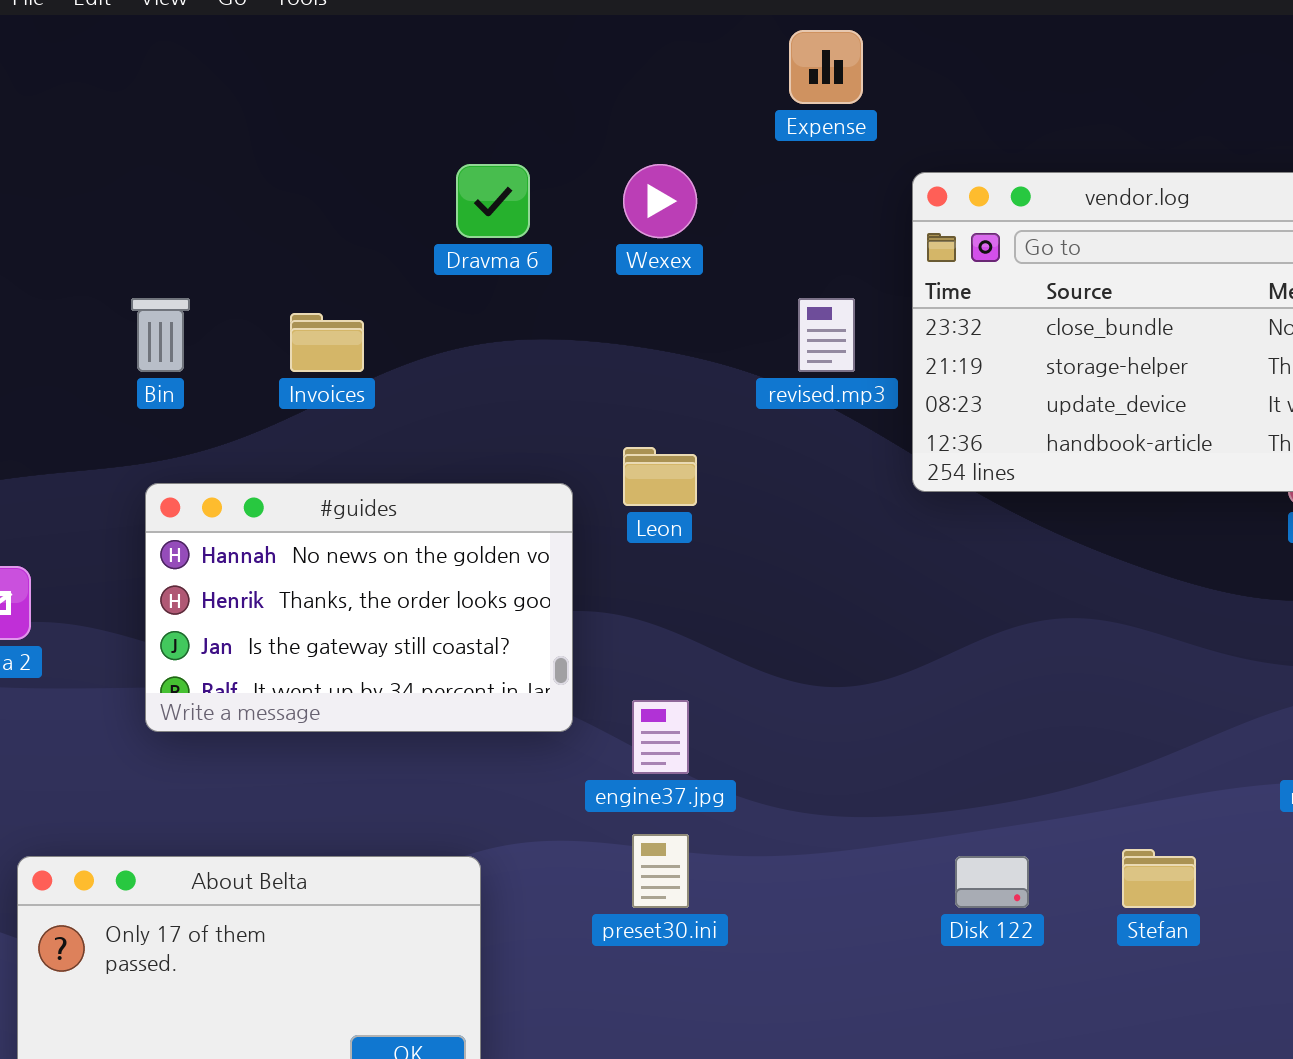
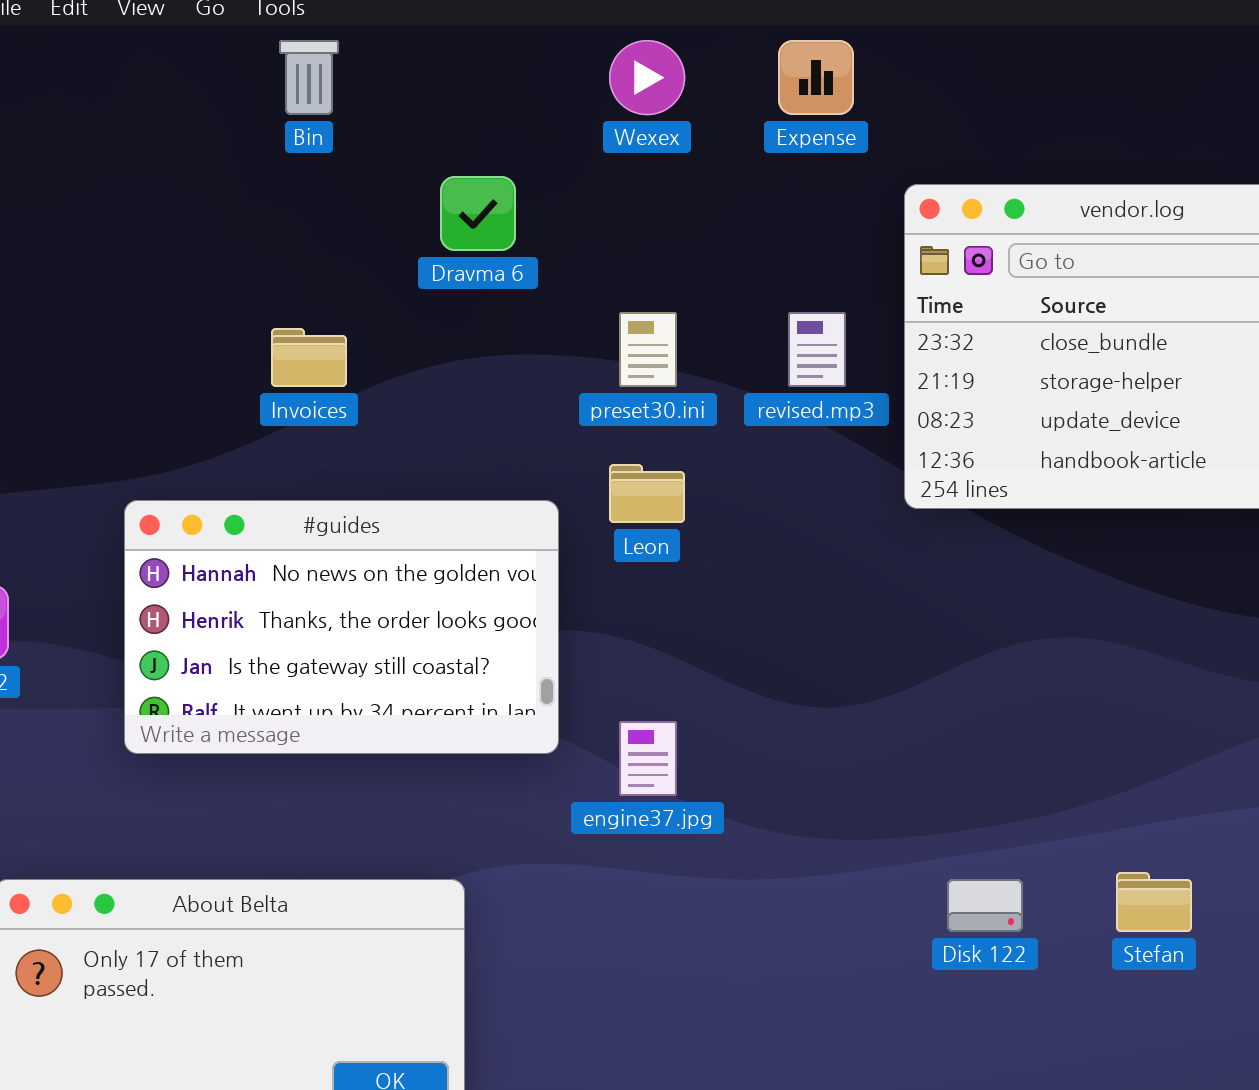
Wexex: [623,164,697,238] -> [609,40,685,115], moved
Bin: [131,298,190,372] -> [279,40,339,115], moved
preset30.ini: [632,834,689,908] -> [619,312,677,387], moved

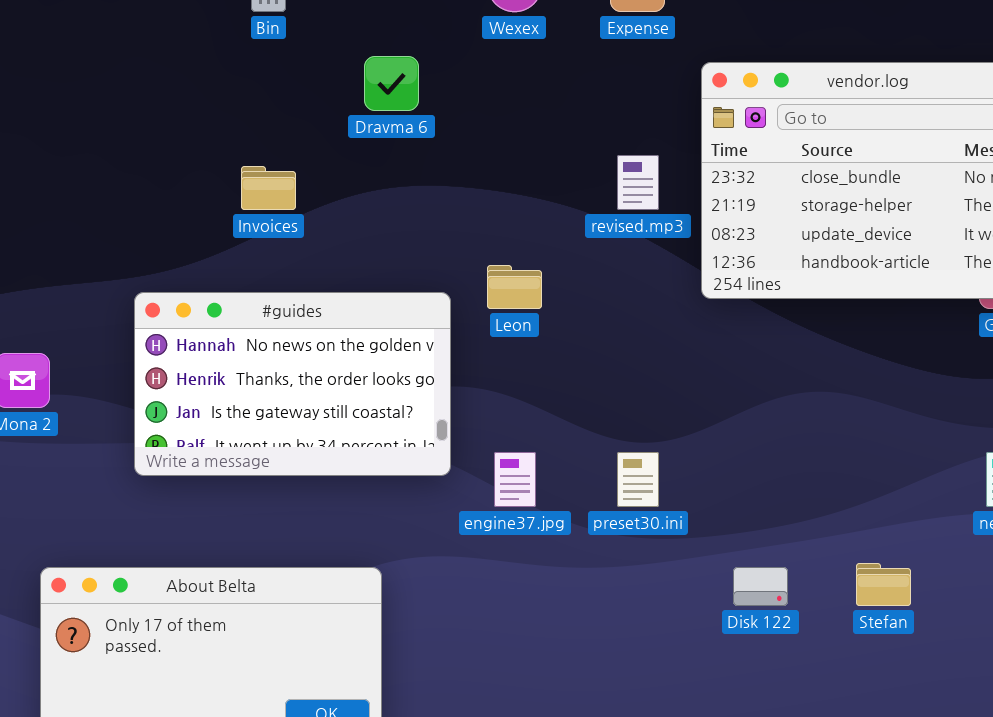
preset30.ini: [619,312,677,387] -> [617,452,659,507], moved

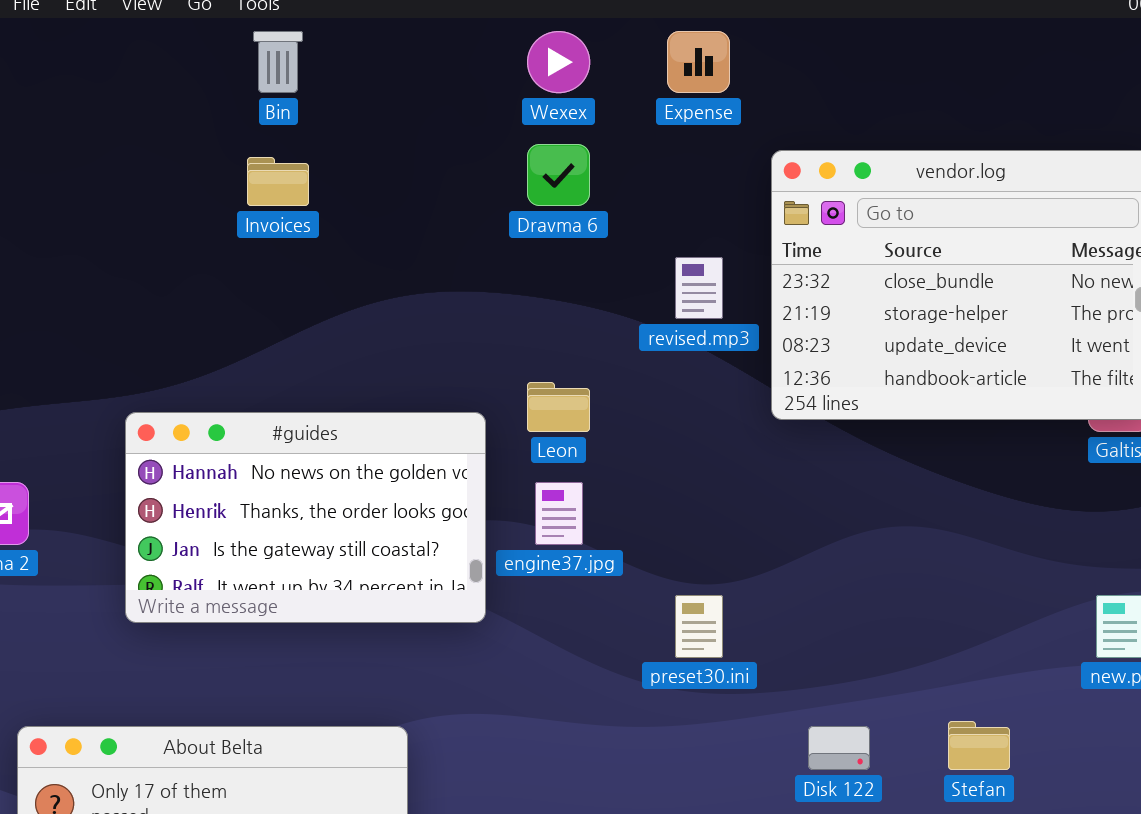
Dravma 6: [364,56,419,111] -> [527,144,590,206], moved
Invoices: [241,166,296,210] -> [247,157,309,206], moved
engine37.jpg: [494,452,536,507] -> [535,482,583,545], moved

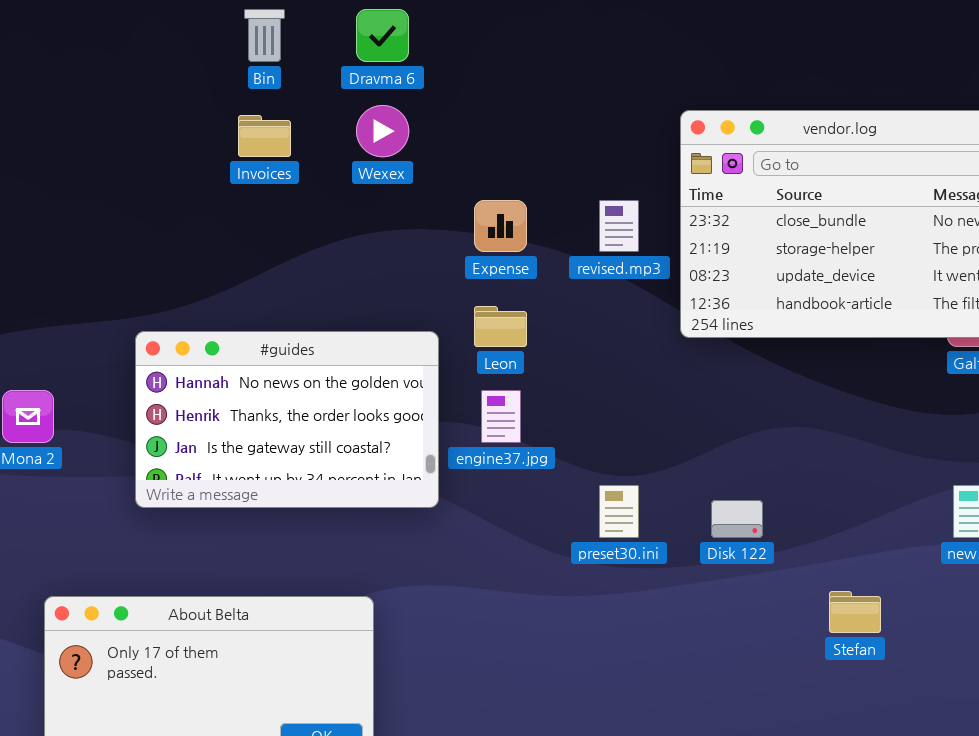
Wexex: [527,31,590,93] -> [356,105,409,157], moved
Expense: [667,31,730,93] -> [474,200,527,252], moved
Dravma 6: [527,144,590,206] -> [356,9,409,62], moved
Disk 122: [808,726,870,770] -> [711,500,763,538], moved

